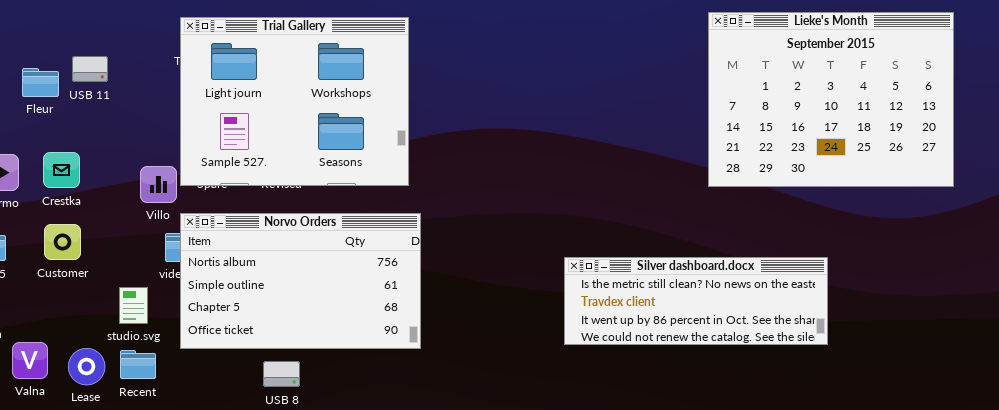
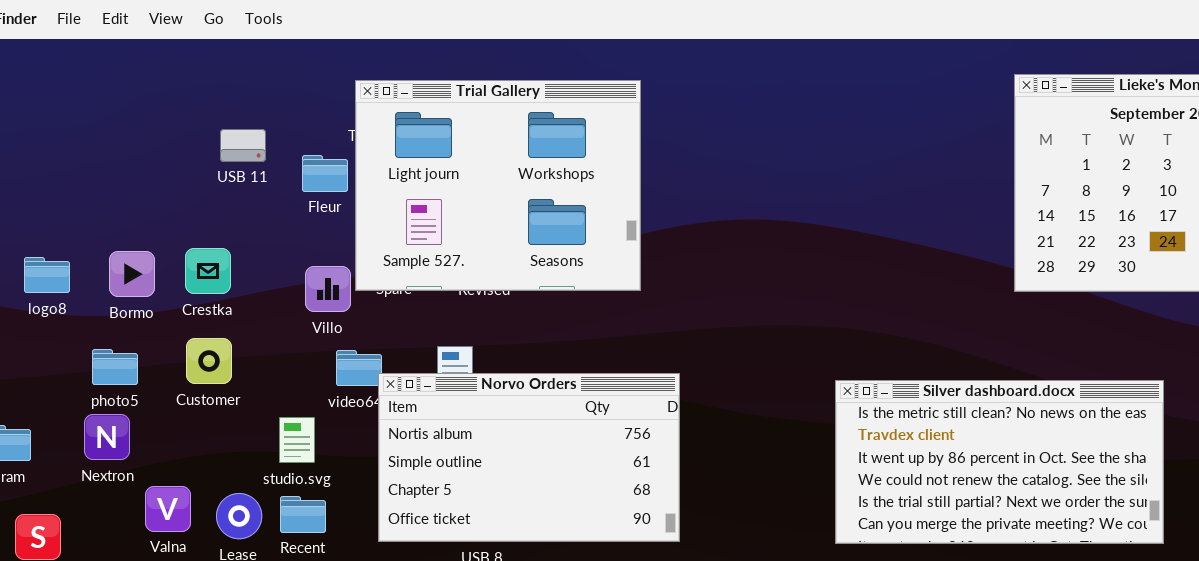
Fleur: [22,68,59,97] -> [302,155,348,192], moved
Norvo Orders: [180,213,421,349] -> [378,373,680,542], moved
Silver dashboard.docx: [564,257,828,345] -> [835,380,1164,544], resized

